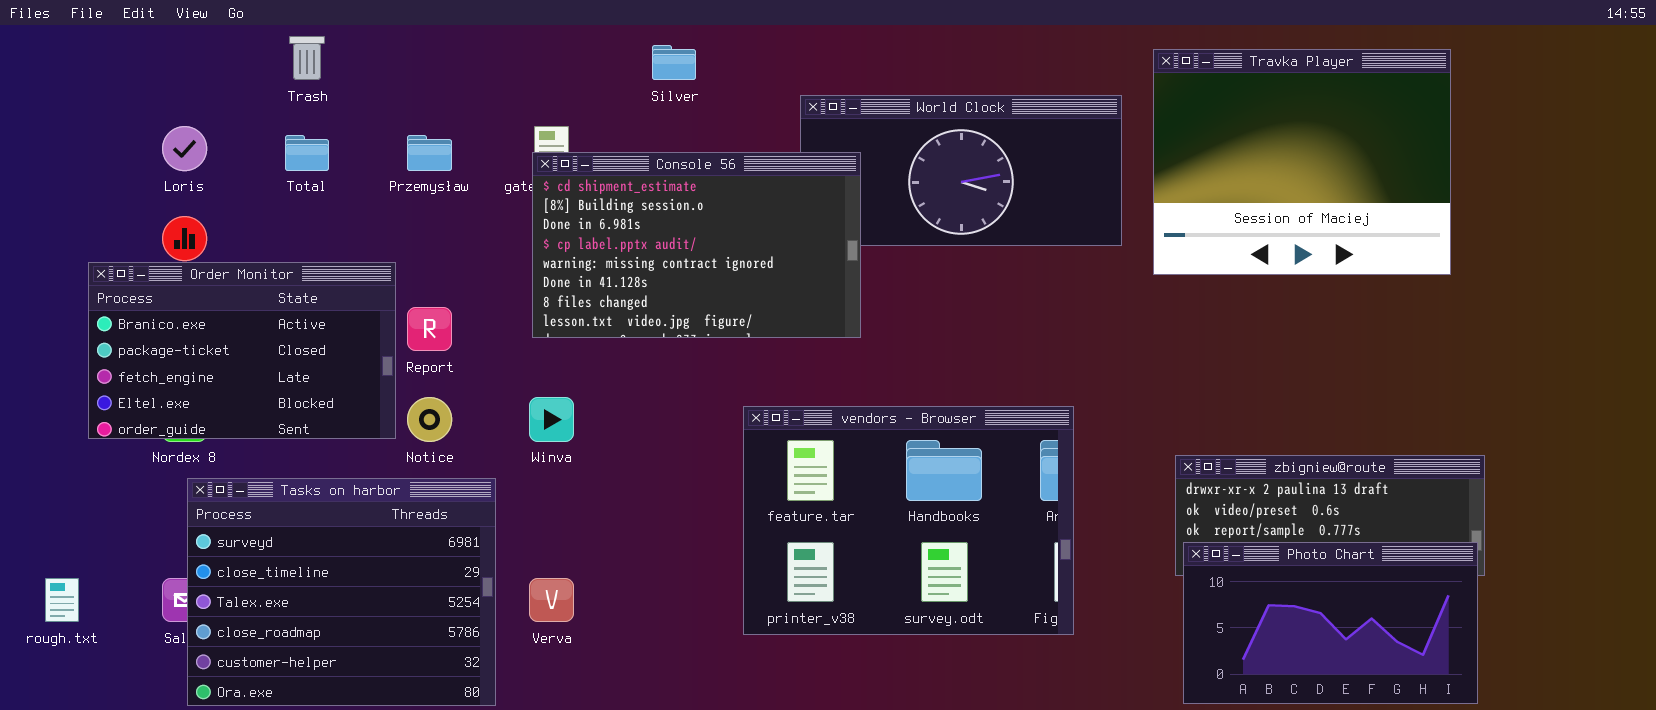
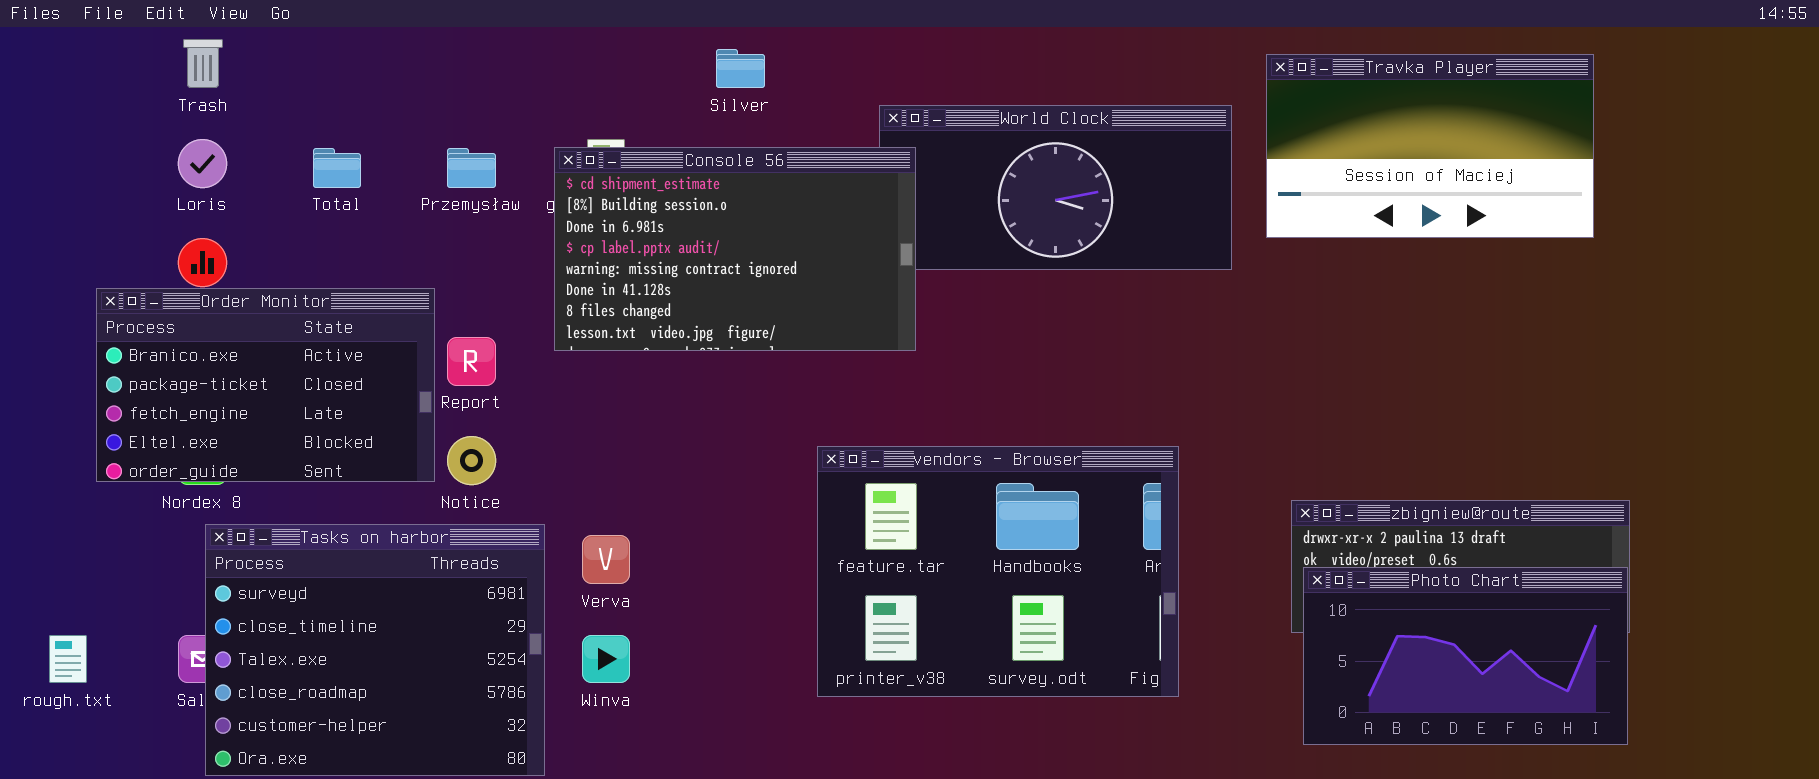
Trash: [289,36,325,80] -> [183,39,223,88], moved
Travka Player: [1153,49,1451,275] -> [1266,54,1594,238], resized
Console 56: [532,152,861,338] -> [554,147,916,351], moved
Winva: [529,397,574,442] -> [582,635,630,683], moved
Photo Chart: [1183,542,1478,704] -> [1303,567,1628,745], moved
Verva: [529,578,574,622] -> [582,535,630,584], moved

